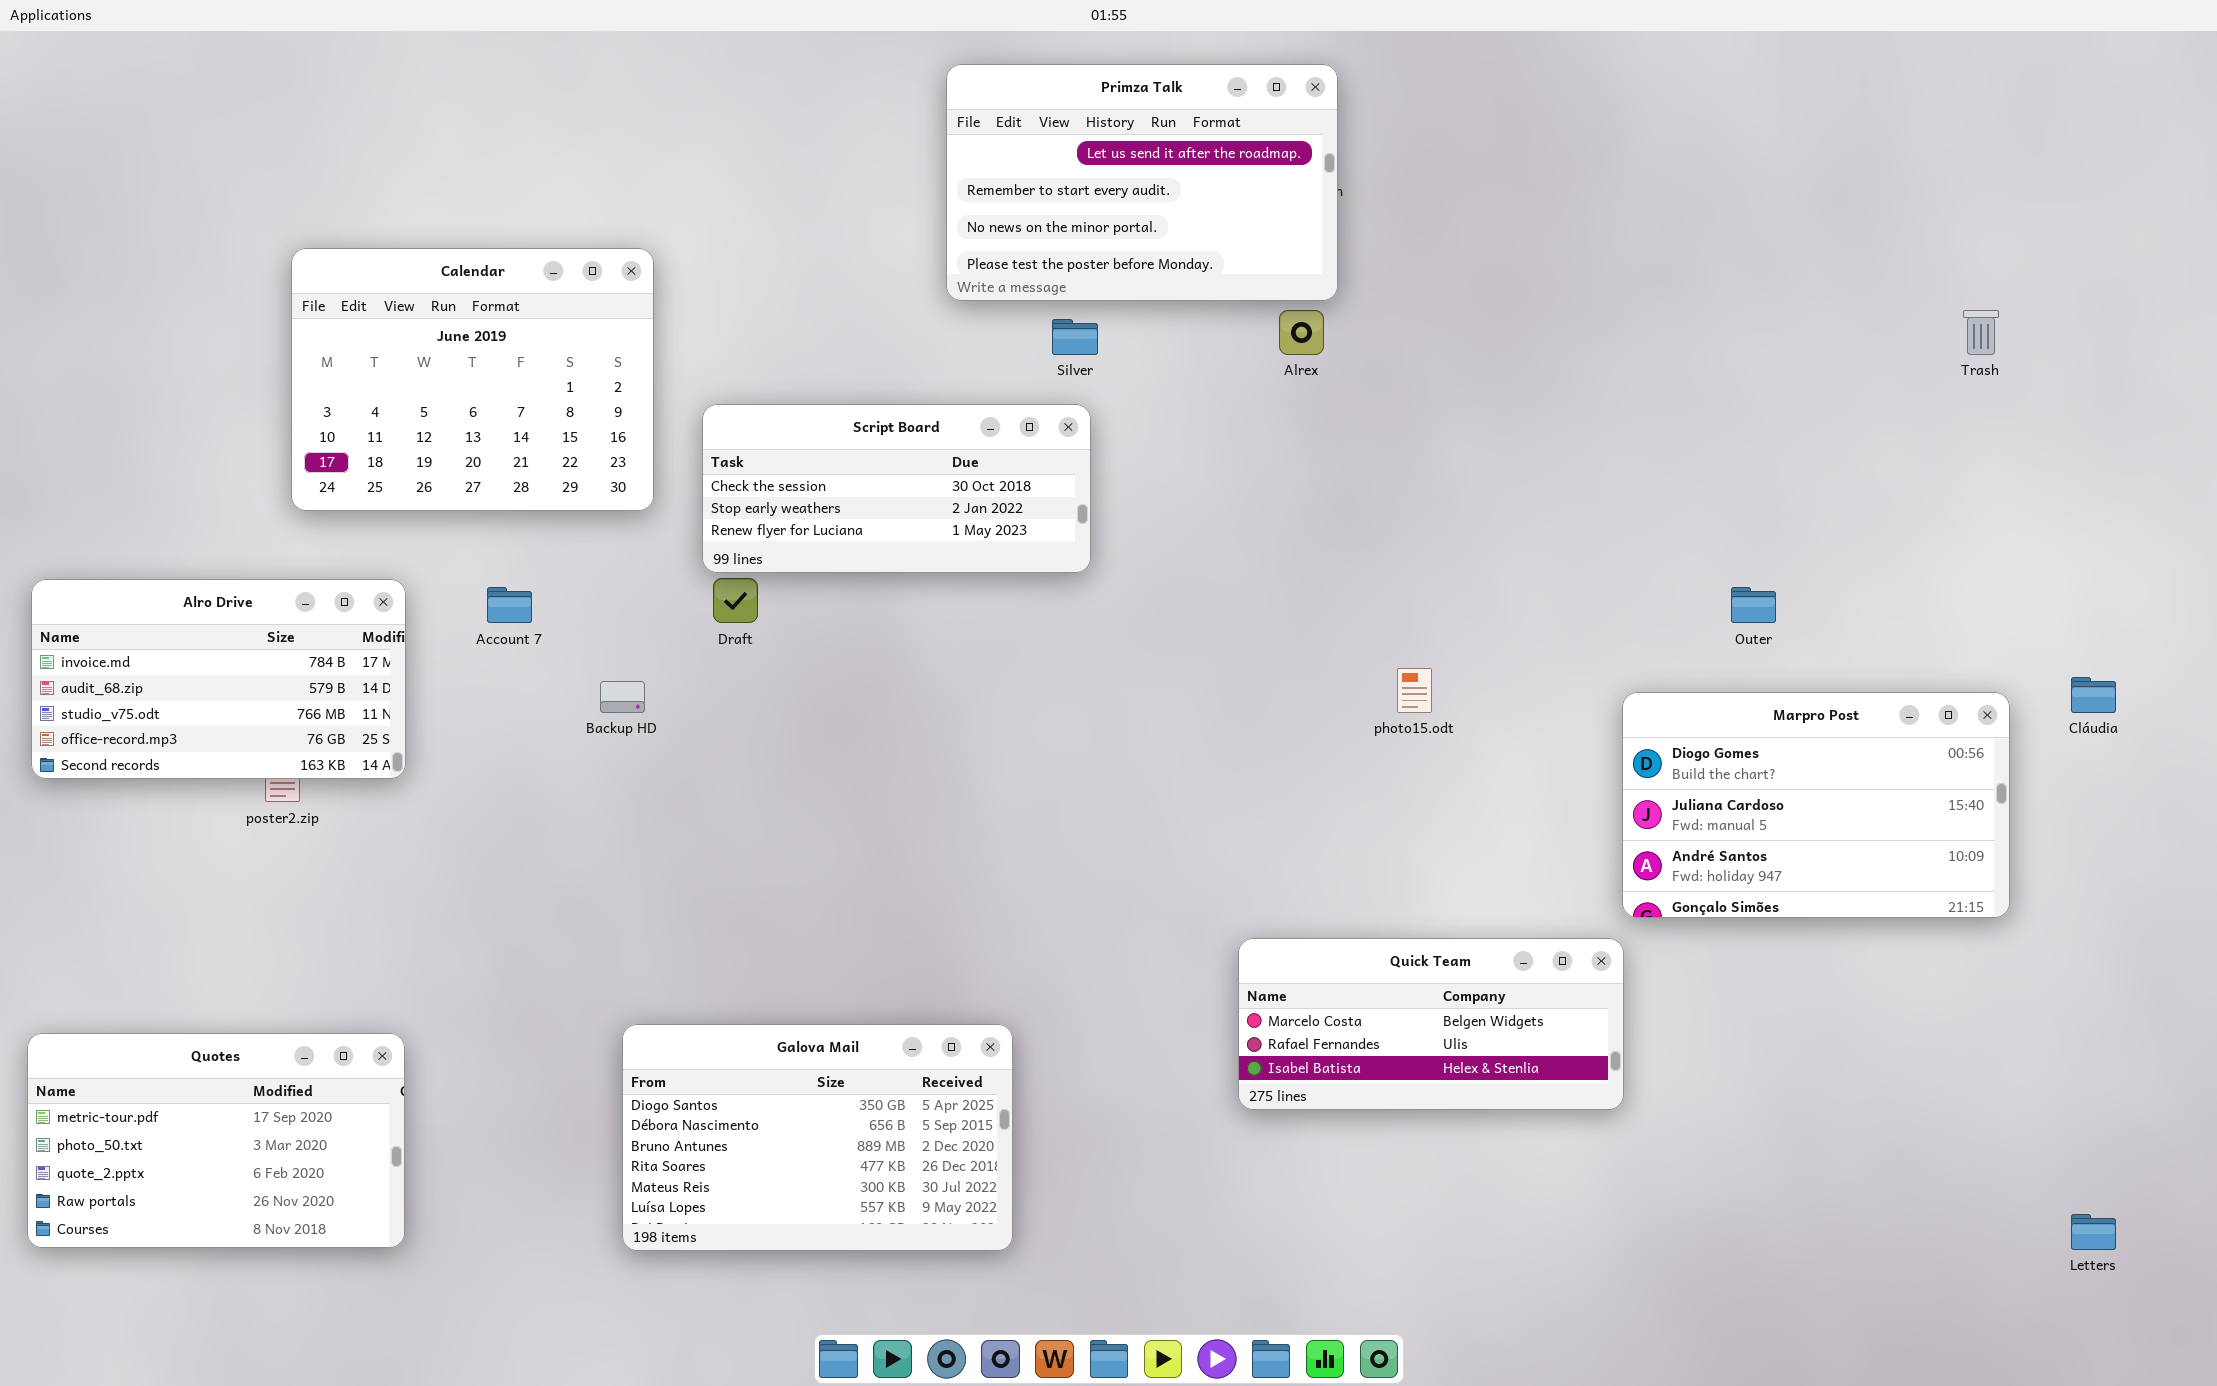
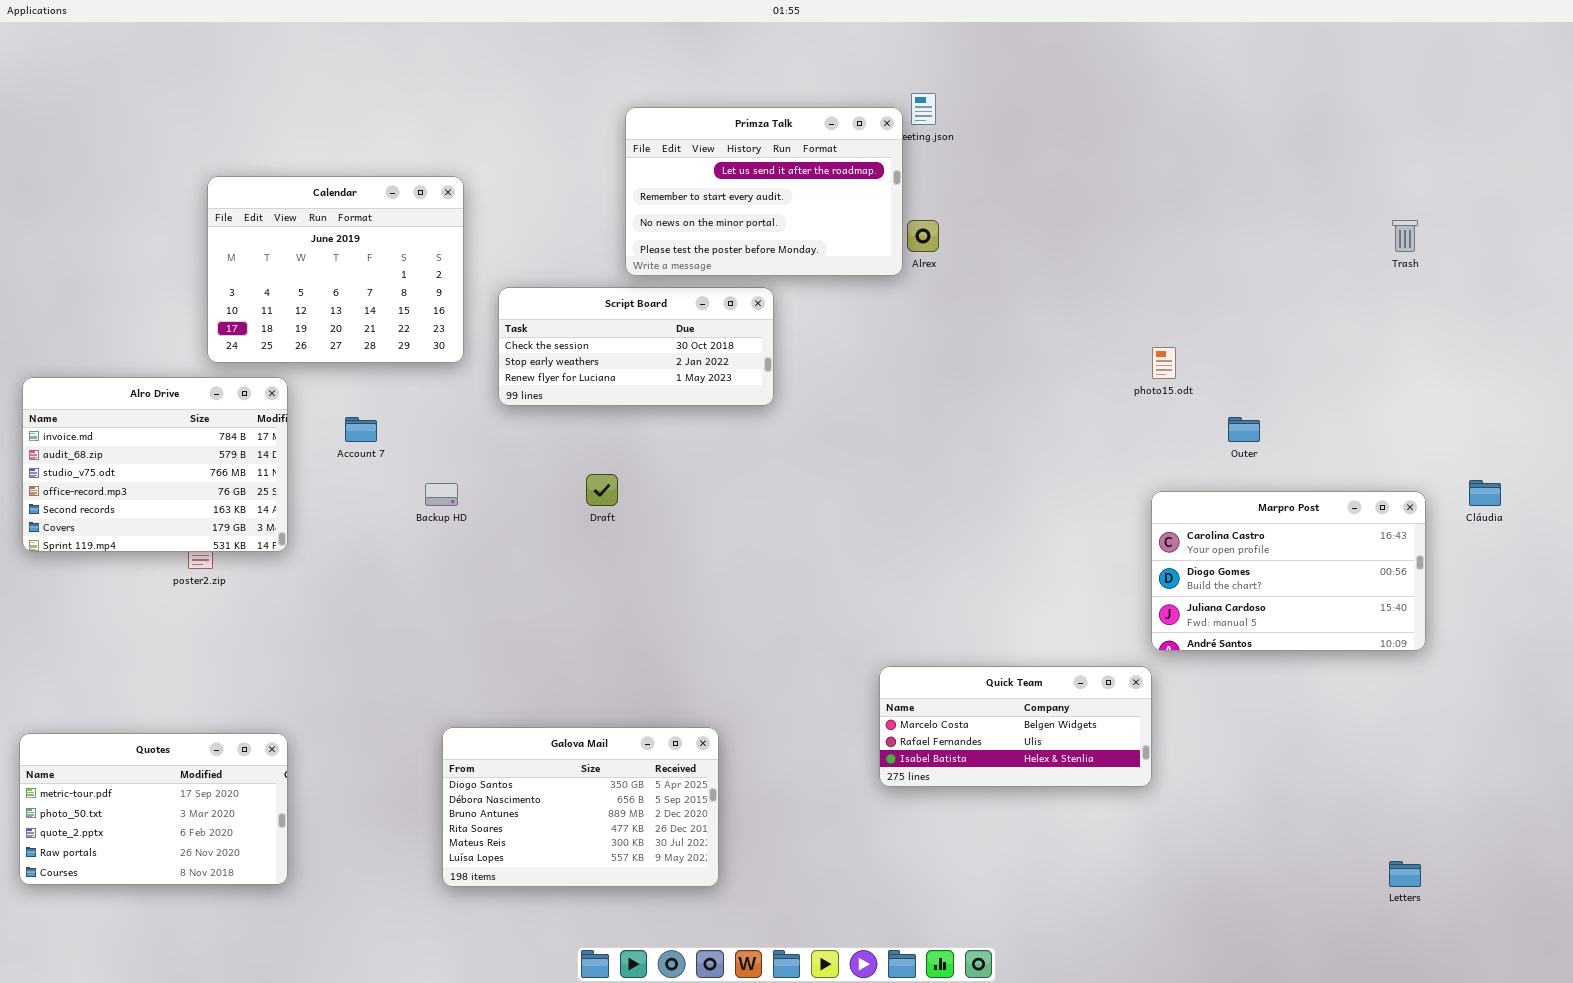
Primza Talk: [946,64,1338,301] -> [625,107,903,276], moved
Draft: [713,578,758,623] -> [586,474,618,506], moved
Alro Drive: [31,579,406,779] -> [22,377,288,552], resized
photo15.odt: [1397,668,1432,713] -> [1152,347,1176,379], moved
Marpro Post: [1622,692,2010,918] -> [1151,491,1426,651], scrolled up 1 row
Letters: [2071,1214,2116,1250] -> [1389,861,1421,887], moved

